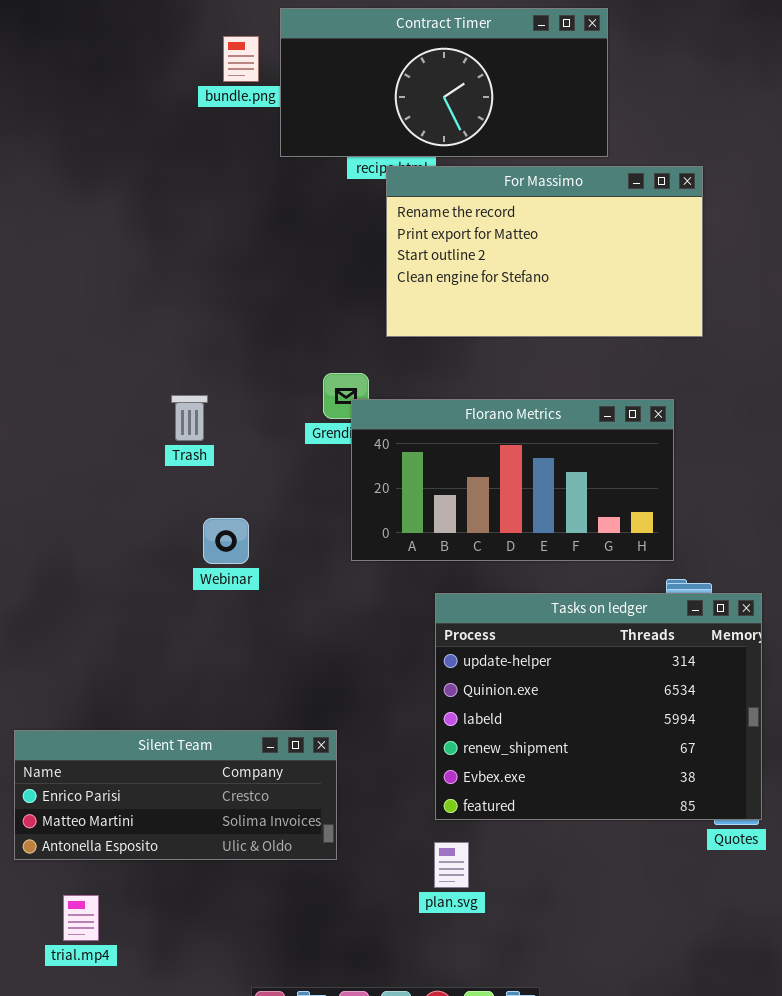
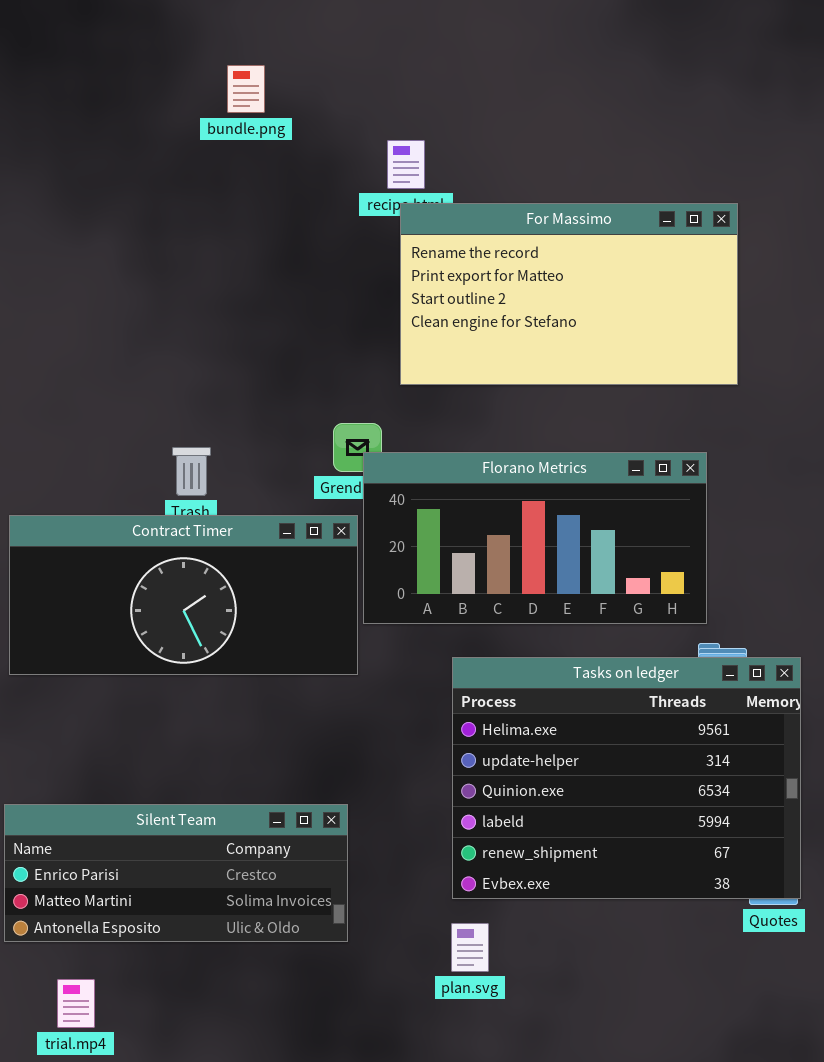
Contract Timer: [280,8,608,157] -> [9,515,358,675], moved
Tasks on ledger: [435,593,762,820] -> [452,657,801,899], scrolled up 1 row

